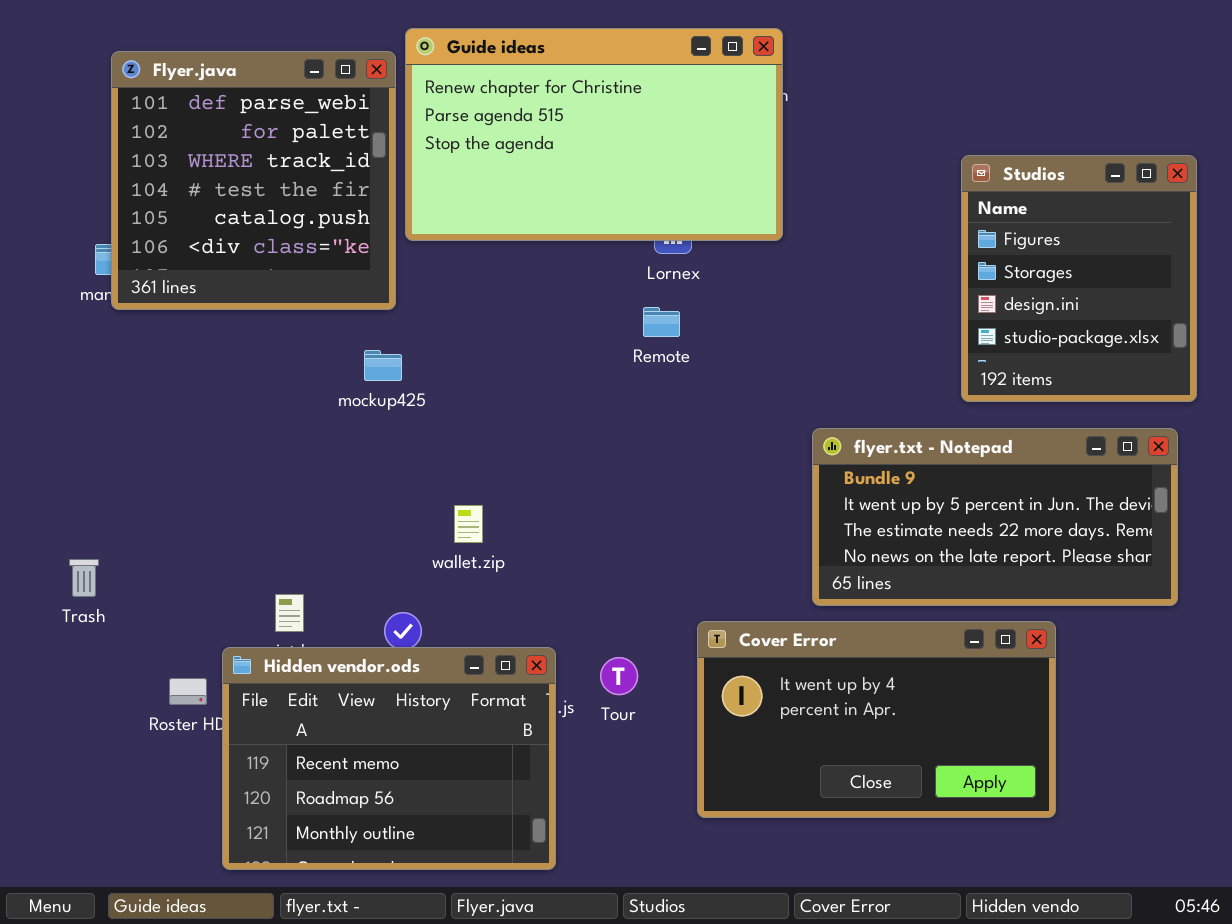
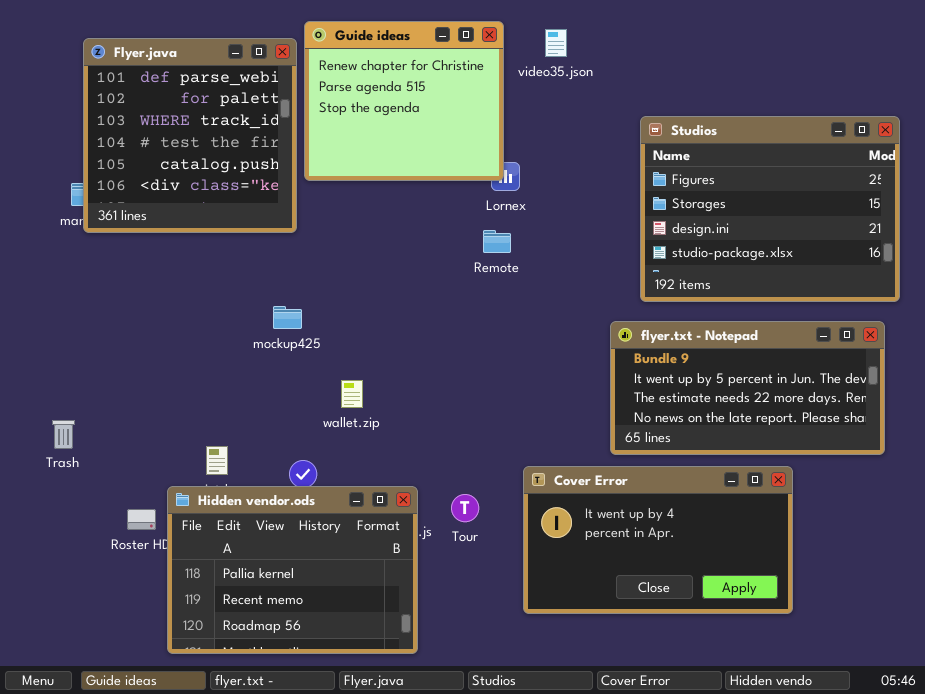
Guide ideas: [405,28,783,241] -> [304,21,504,181], resized
Studios: [961,155,1197,402] -> [640,116,900,302], resized
mockup425: [364,350,402,381] -> [273,306,302,329], moved
Hidden vendor.ods: [222,647,556,870] -> [167,486,418,654], scrolled up 1 row

